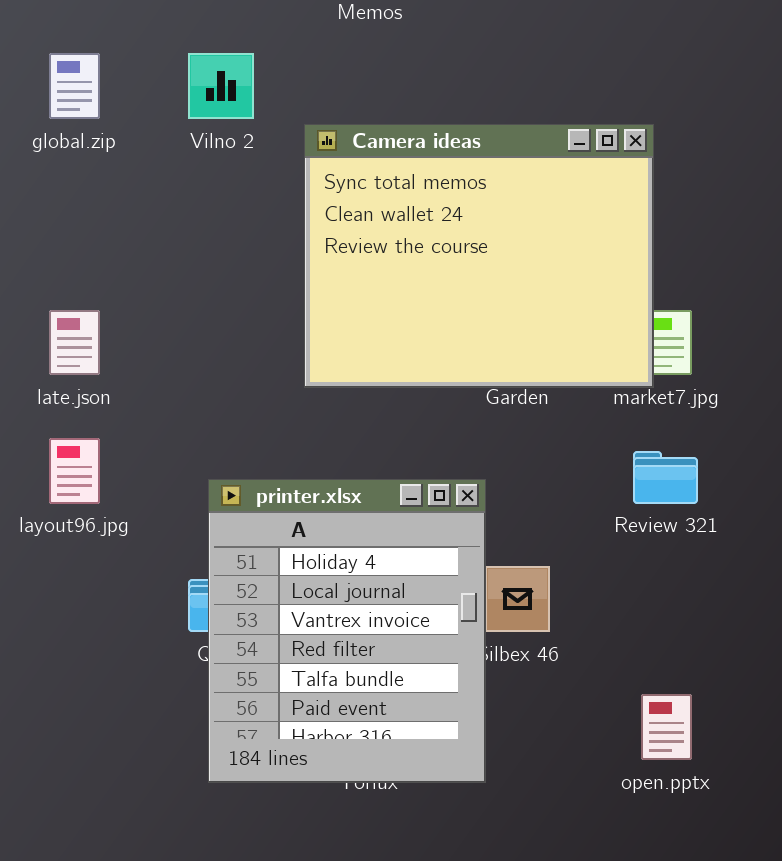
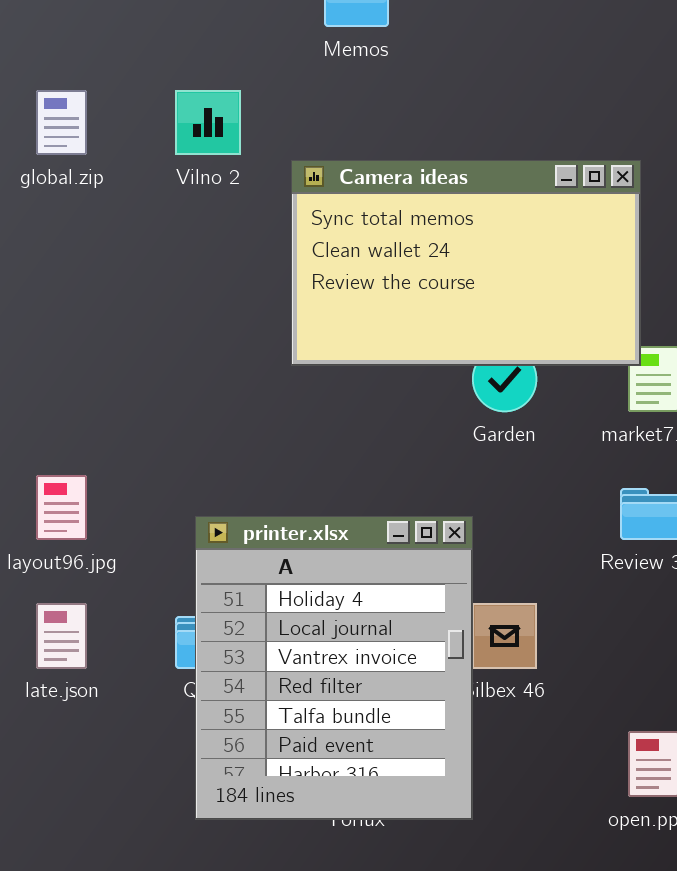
Camera ideas: [304,124,654,388] -> [291,160,641,366], resized
late.json: [49,310,100,375] -> [36,603,87,669], moved

